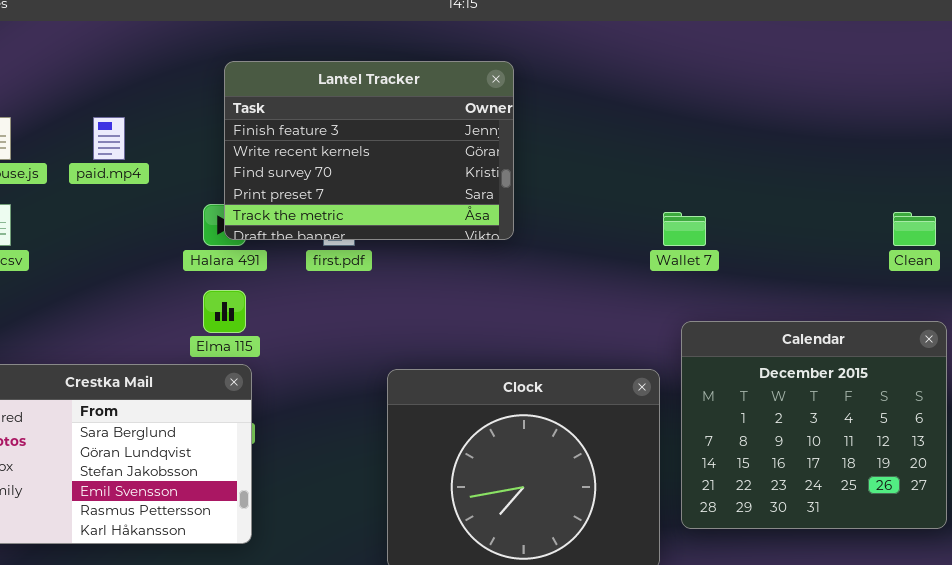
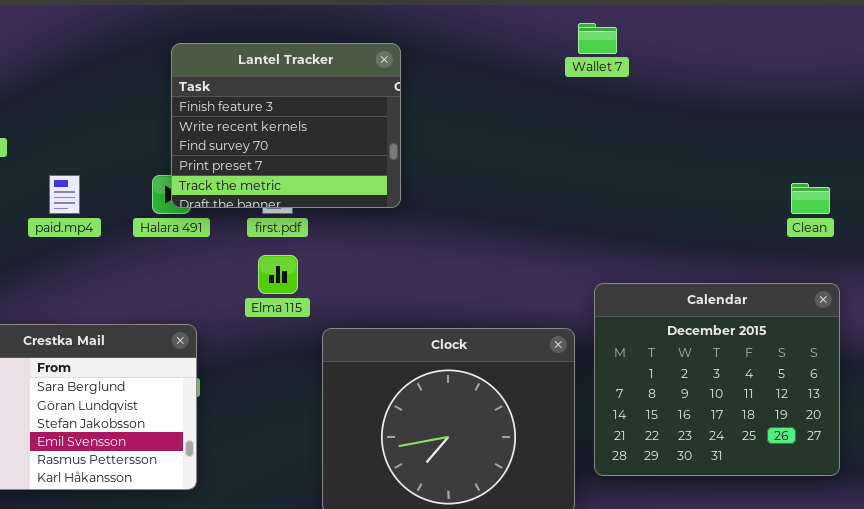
Lantel Tracker: [224,61,514,240] -> [171,43,401,208], resized
paid.mp4: [93,117,125,160] -> [49,175,80,214], moved
Wallet 7: [663,212,706,246] -> [578,23,617,54], moved
Elma 115: [203,290,246,333] -> [258,255,298,294], moved

